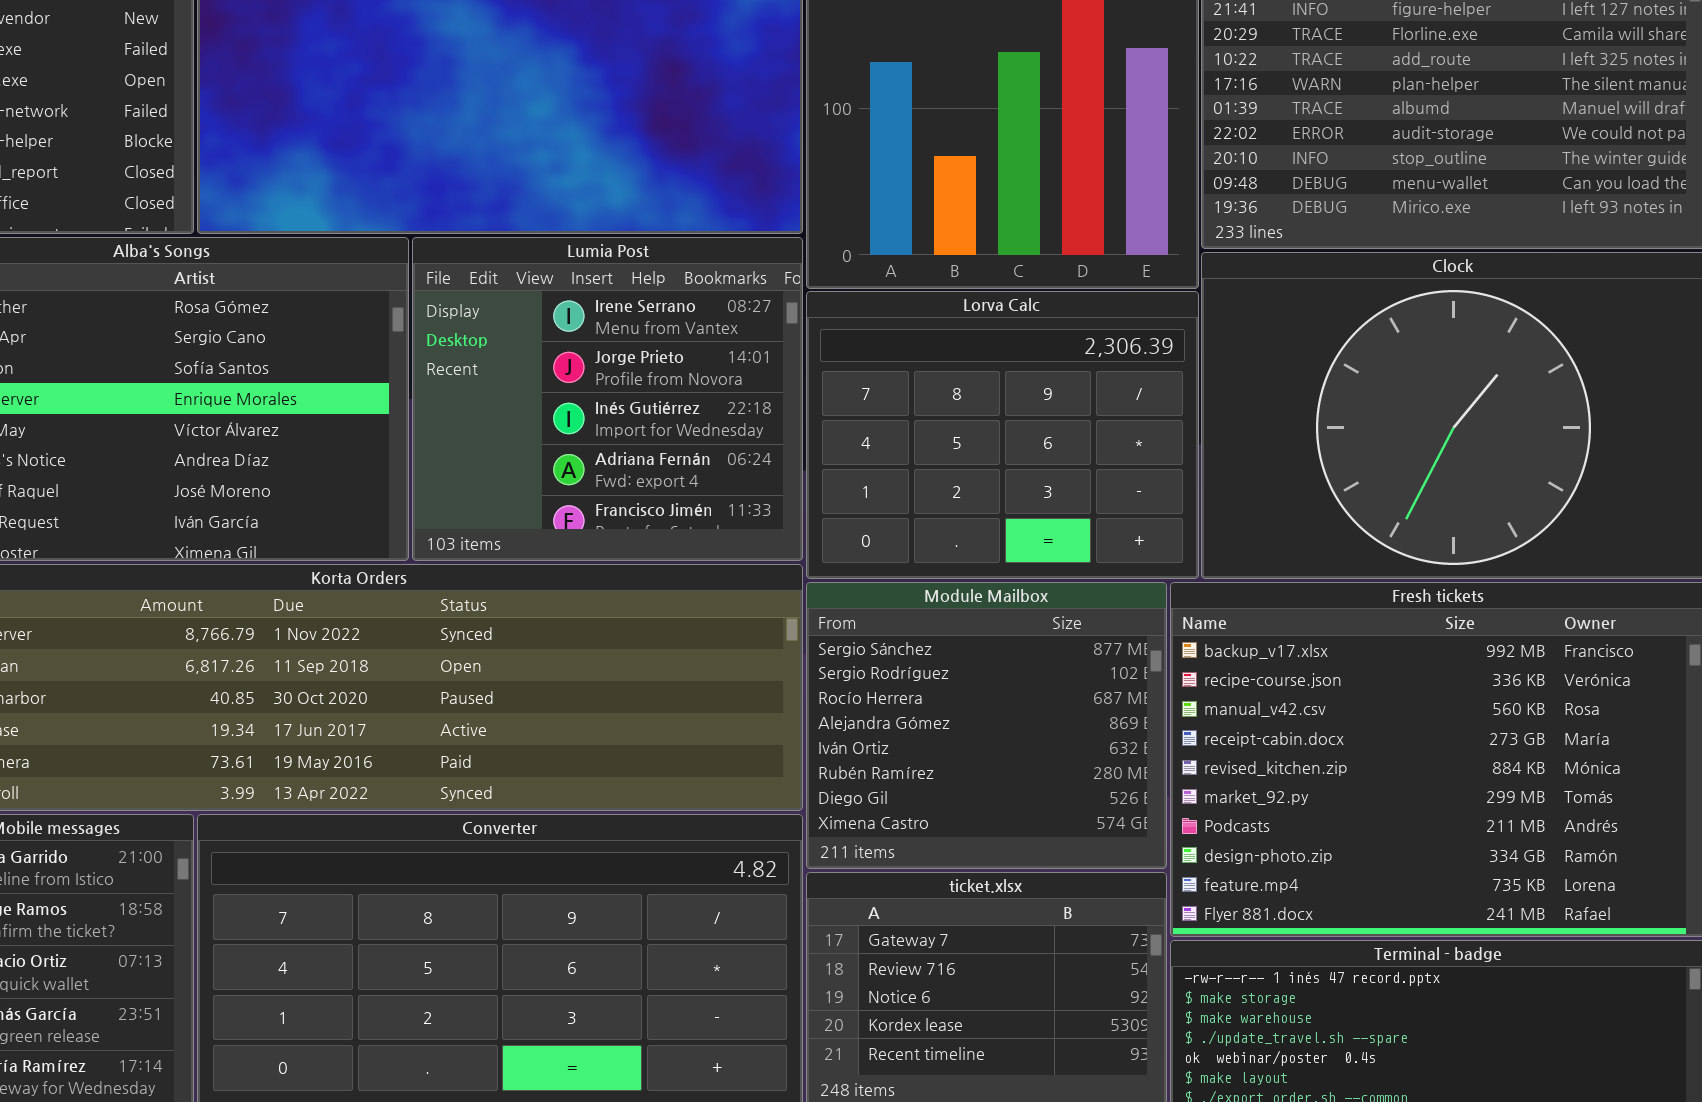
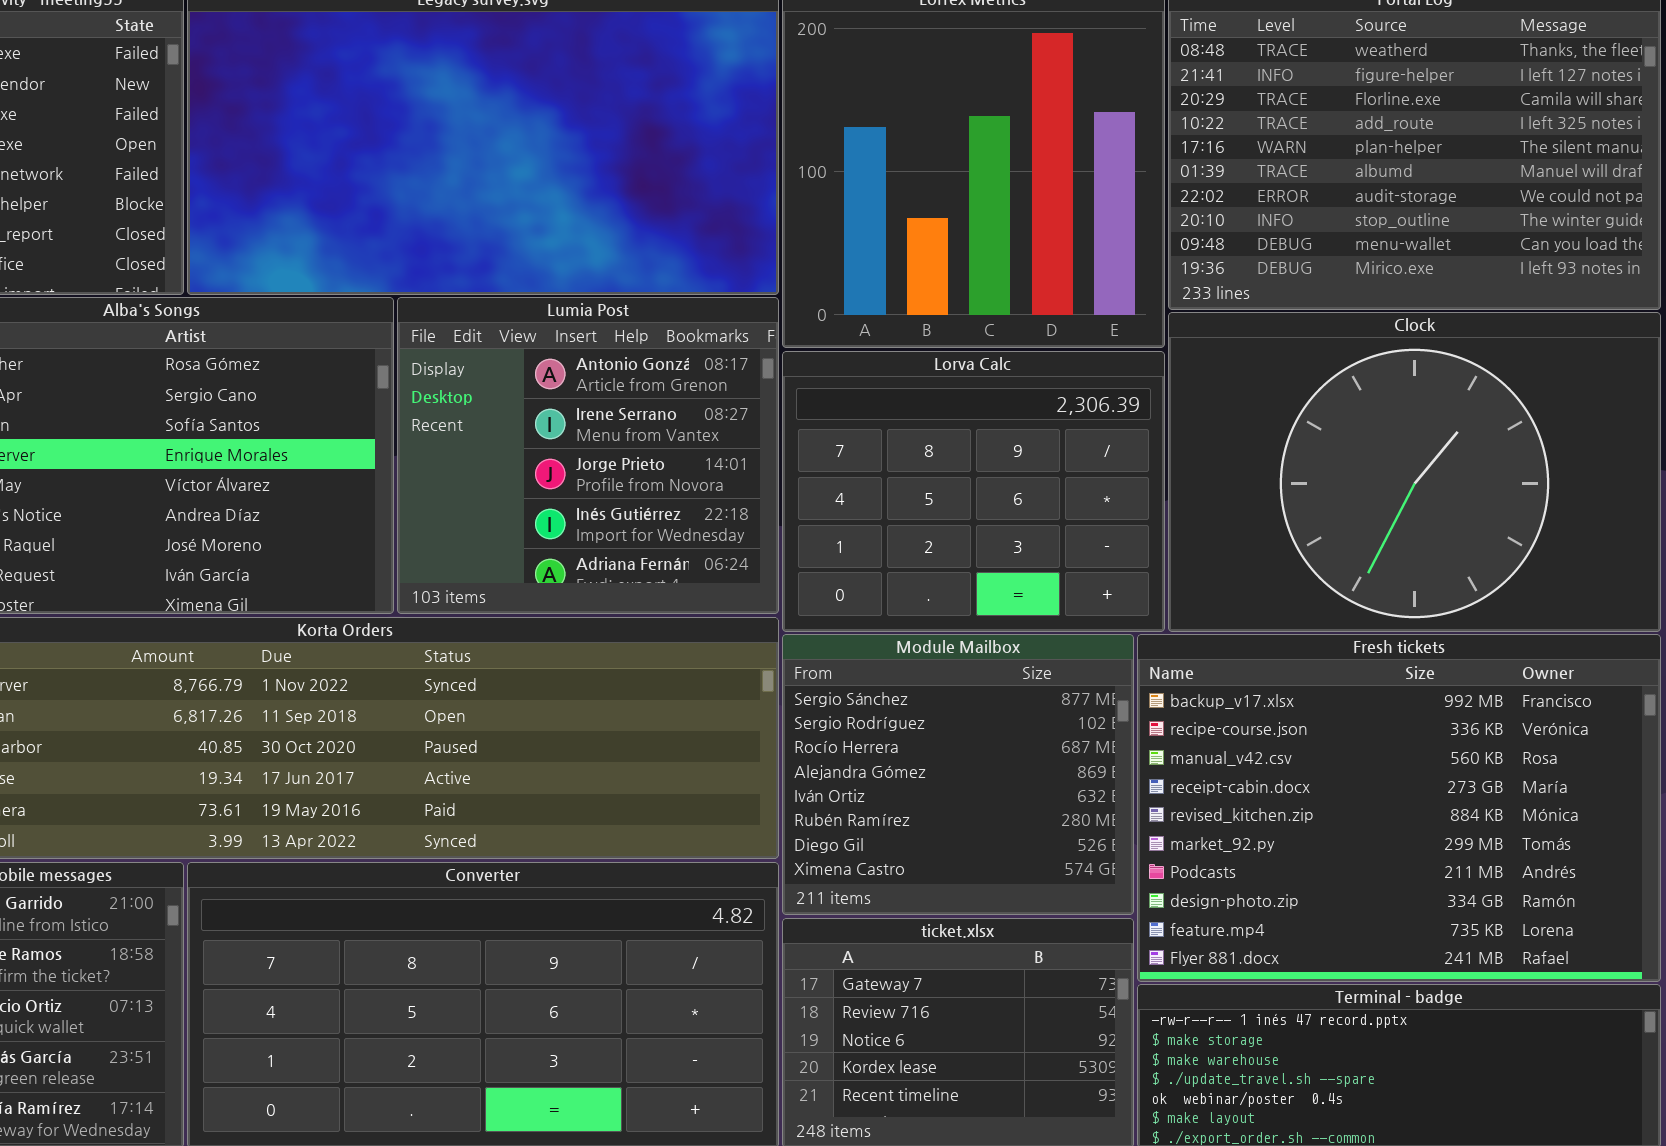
Lumia Post: [412,237,803,561] -> [397,297,779,614], scrolled up 1 row

